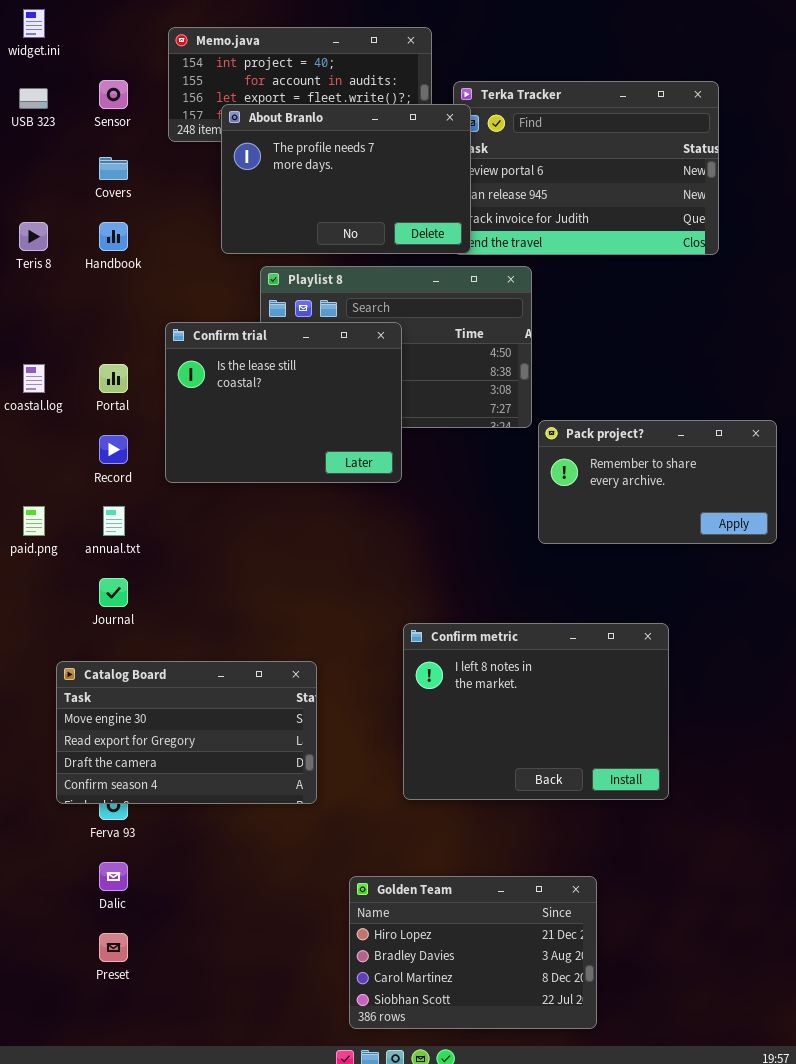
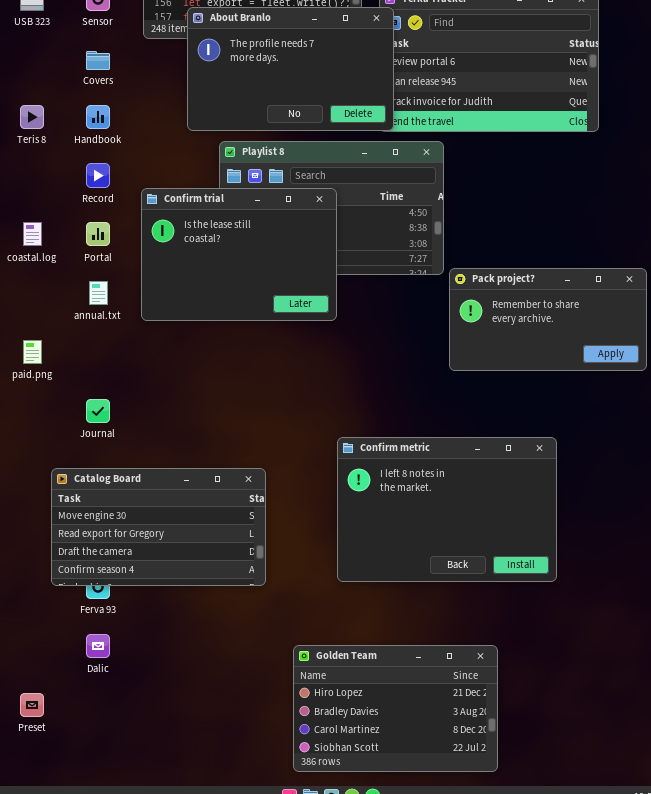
Record: [99,435,128,464] -> [86,163,110,188], moved
annual.txt: [103,506,125,536] -> [89,281,108,305], moved
Preset: [99,933,128,962] -> [20,693,44,717], moved

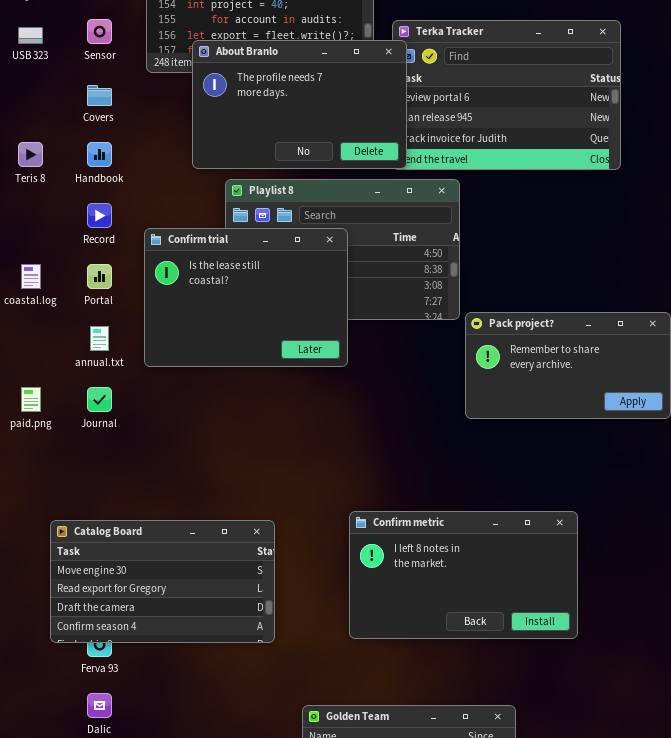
Journal: [86,399,110,423] -> [87,387,112,412], moved
Confirm metric: [337,437,557,582] -> [349,511,578,639], resized

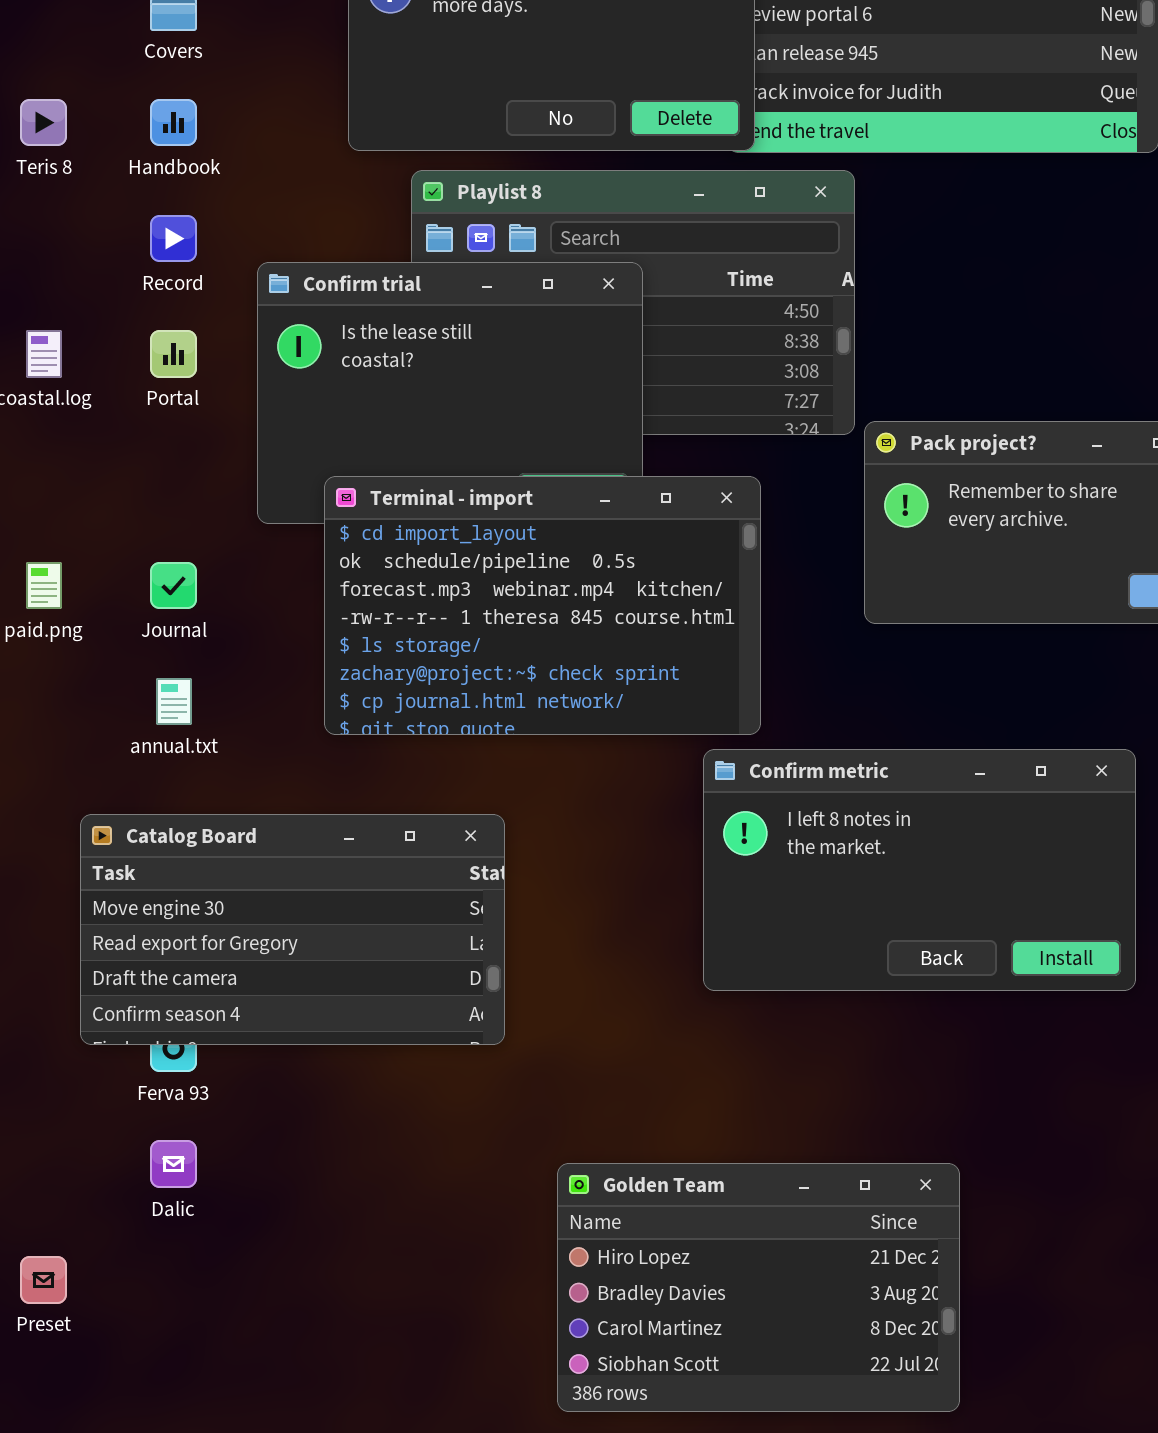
annual.txt: [90,326,109,351] -> [156,678,192,725], moved
Terminal - import: none -> [324,476,761,735], opened
Confirm metric: [349,511,578,639] -> [703,749,1136,991], moved

